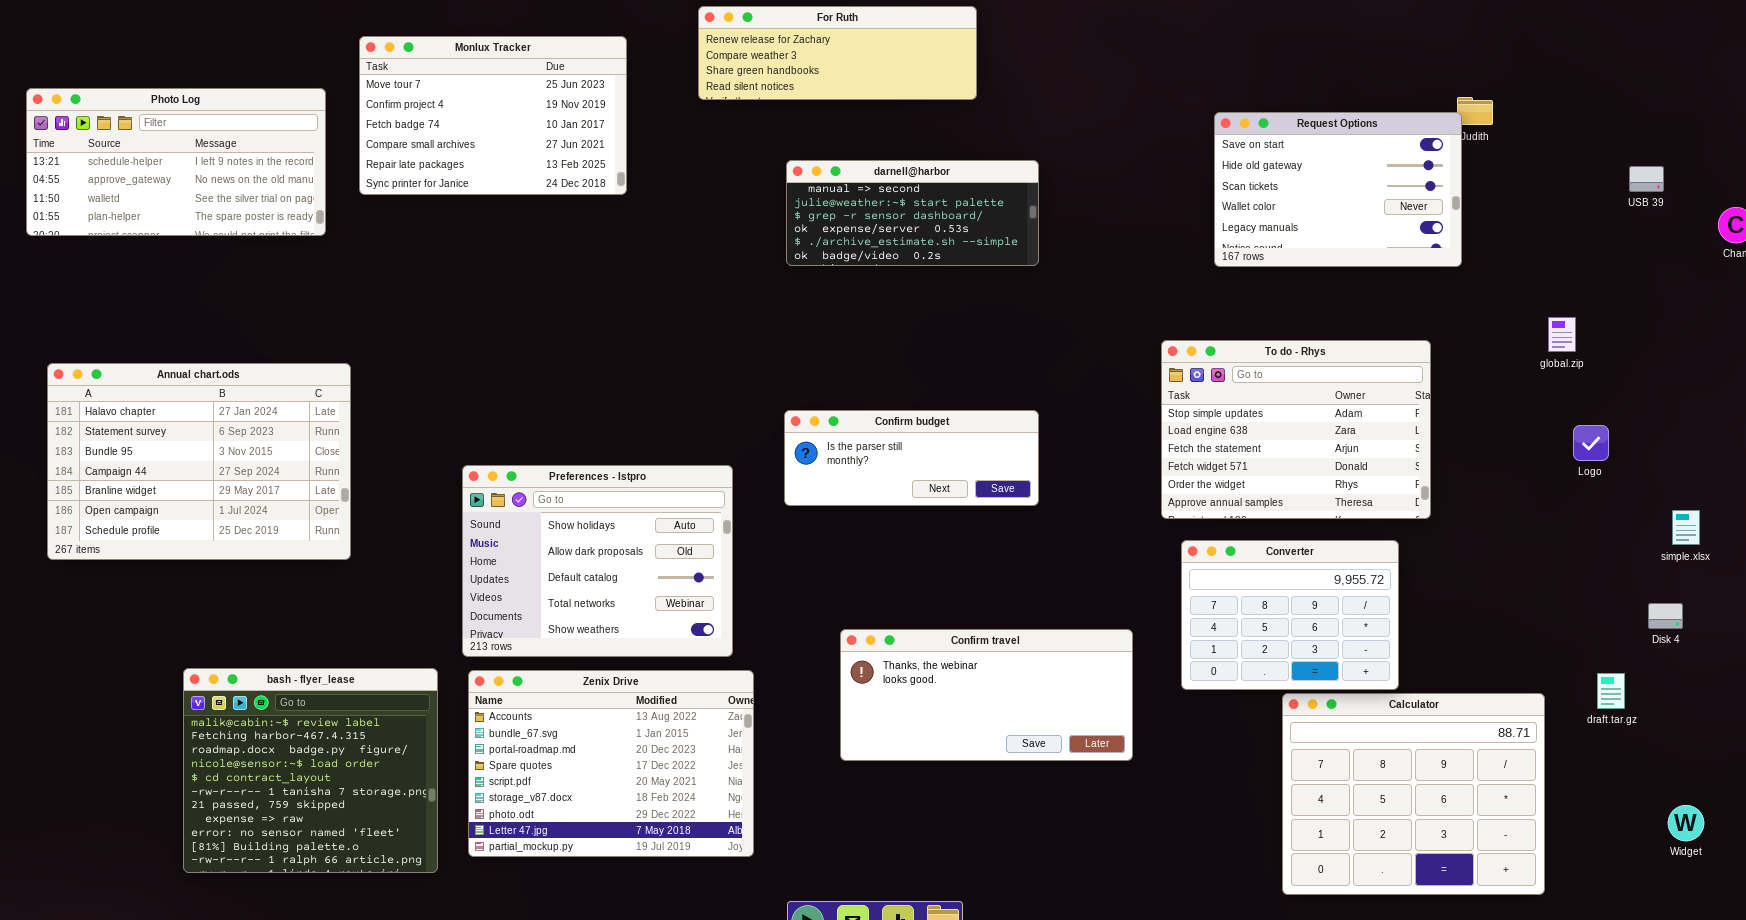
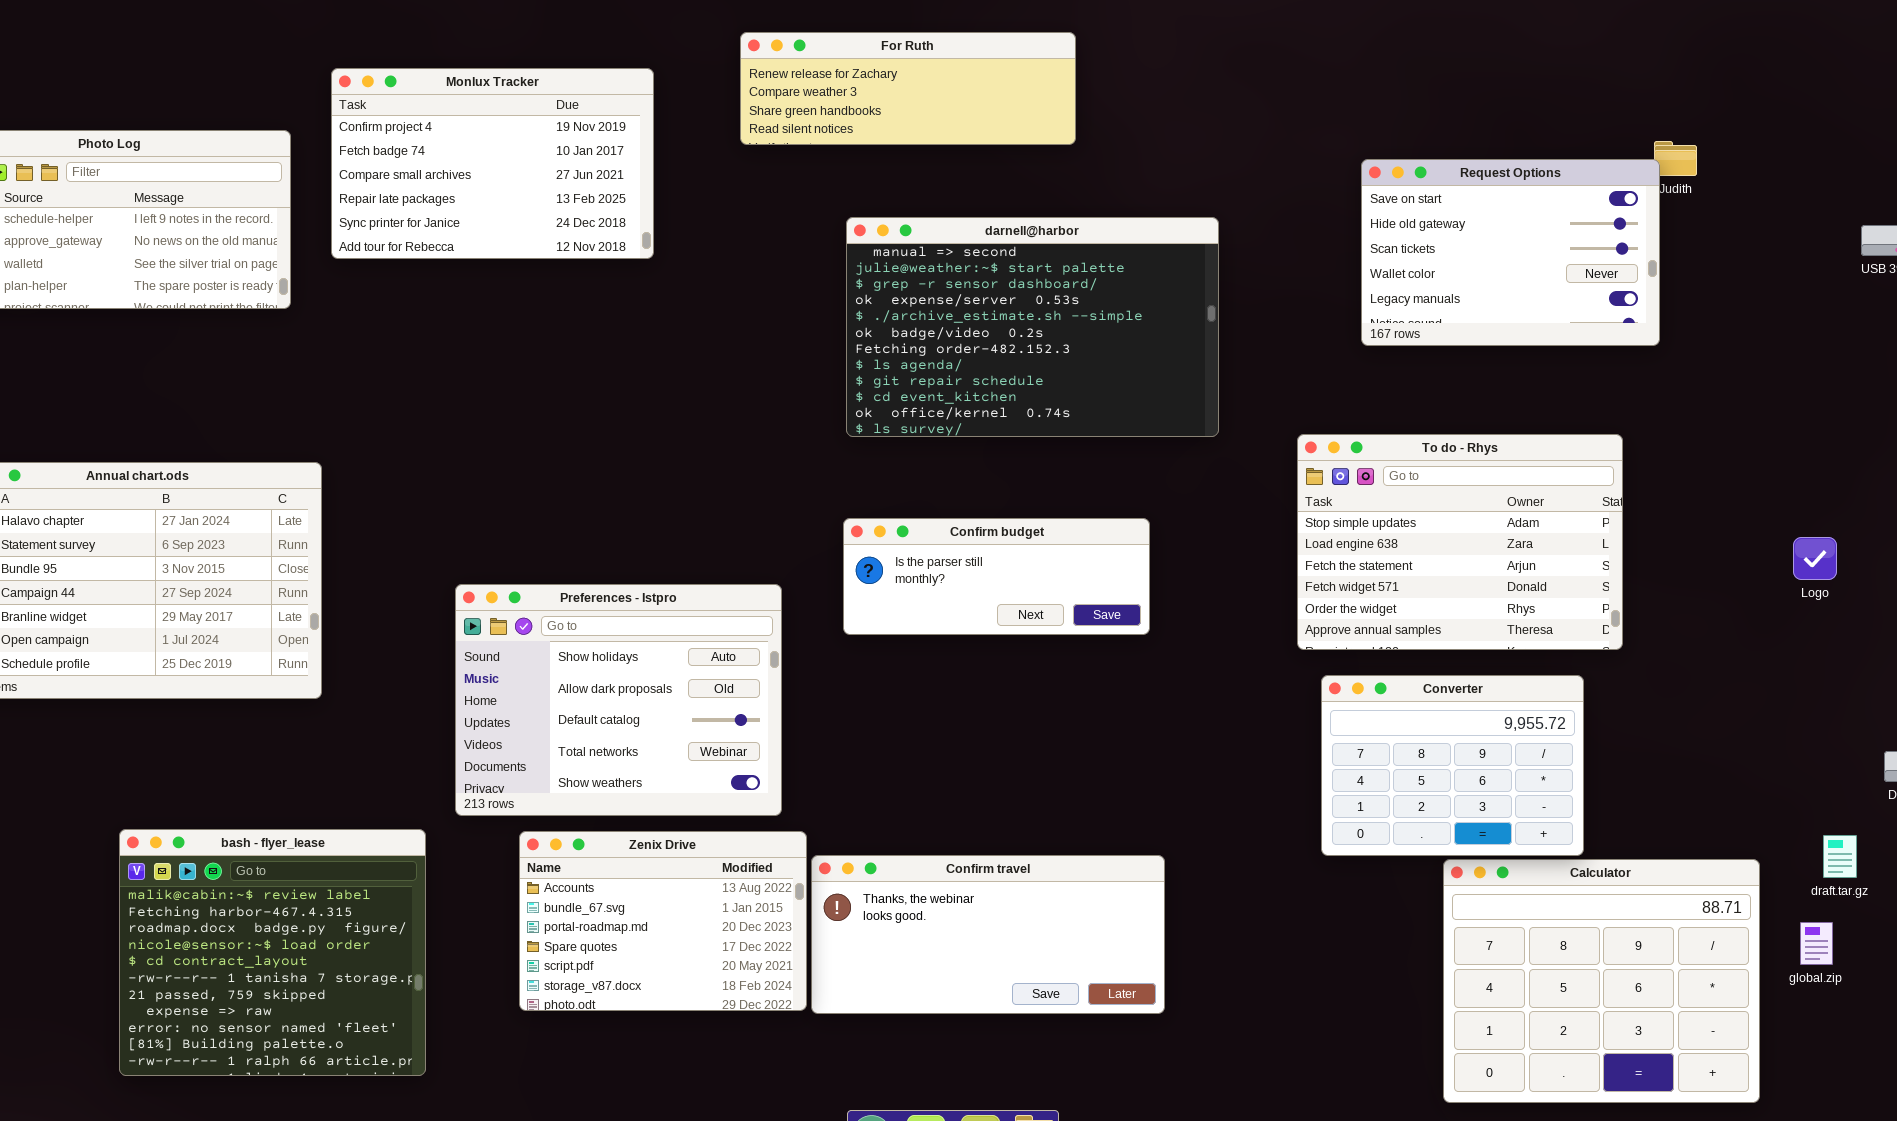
Monlux Tracker: [359,36,627,195] -> [331,68,654,259], scrolled down 1 row
darnell@harbor: [786,160,1039,266] -> [846,217,1219,437], resized
global.zip: [1548,317,1576,352] -> [1800,922,1833,965], moved
Confirm travel: [840,629,1133,761] -> [811,855,1165,1014], moved
Zenix Drive: [468,670,754,857] -> [519,831,807,1011], resized

